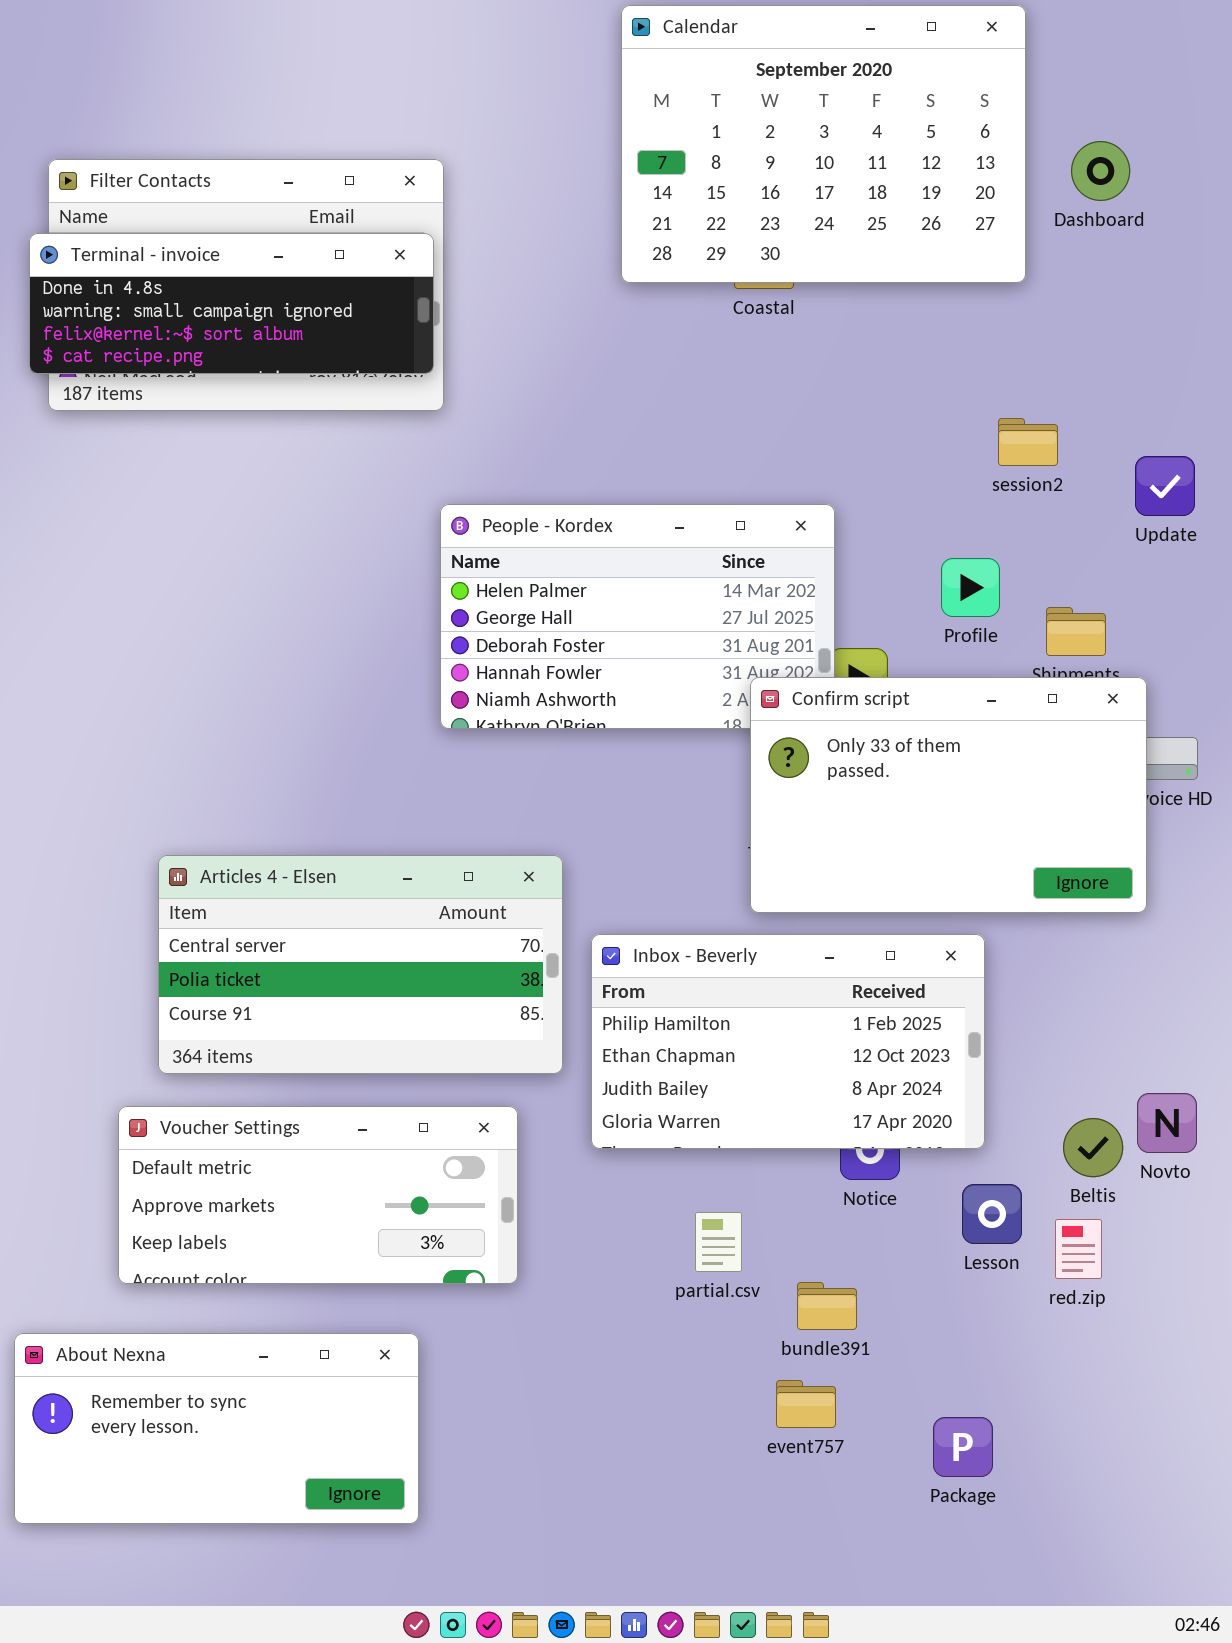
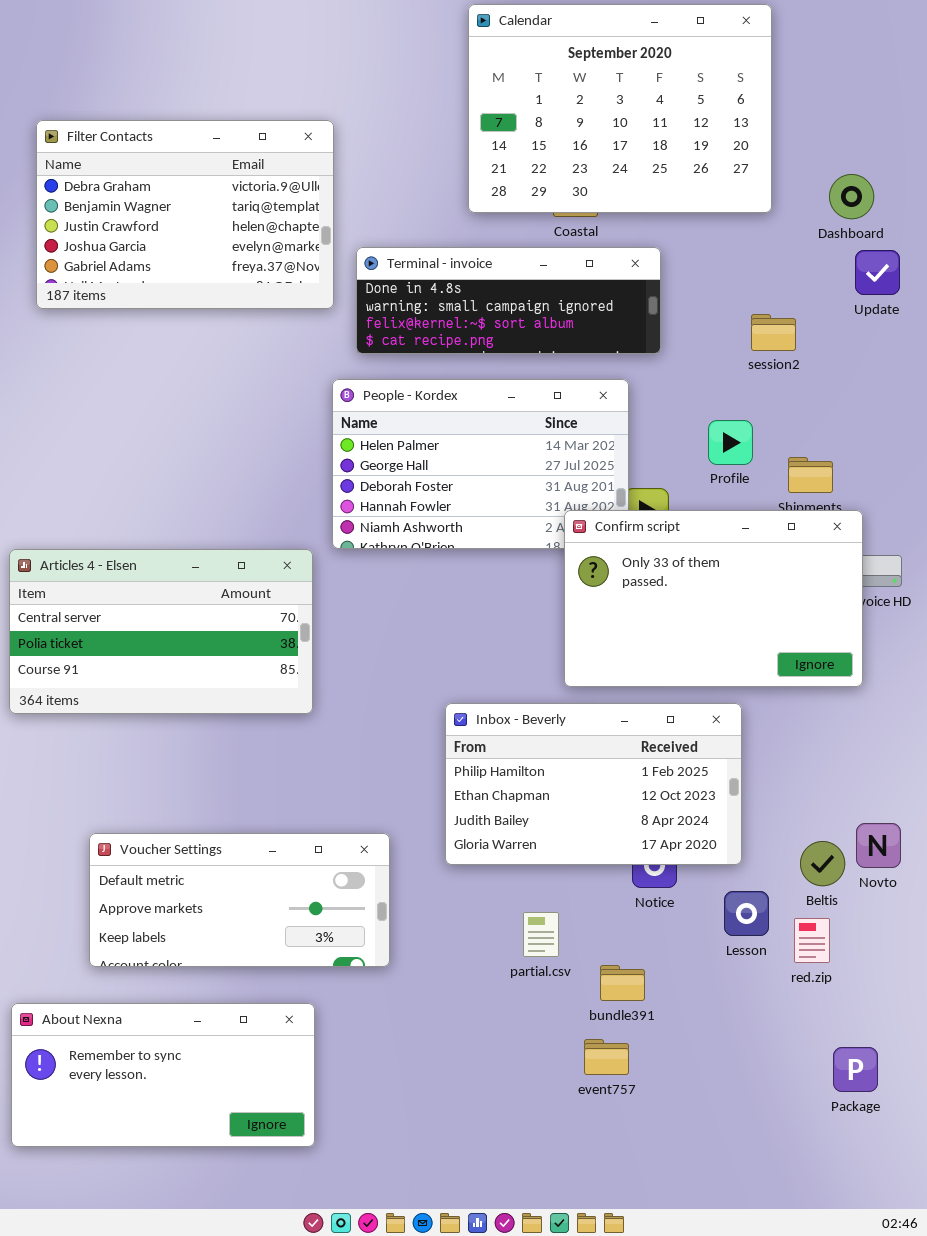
Dashboard: [1071,141,1130,201] -> [829,174,874,219], moved
Terminal - invoice: [29,233,434,374] -> [356,247,661,354], moved
Update: [1135,456,1195,516] -> [855,250,900,295], moved
Articles 4 - Elsen: [158,855,563,1074] -> [9,549,313,714], moved
Package: [933,1417,993,1477] -> [833,1047,878,1092], moved

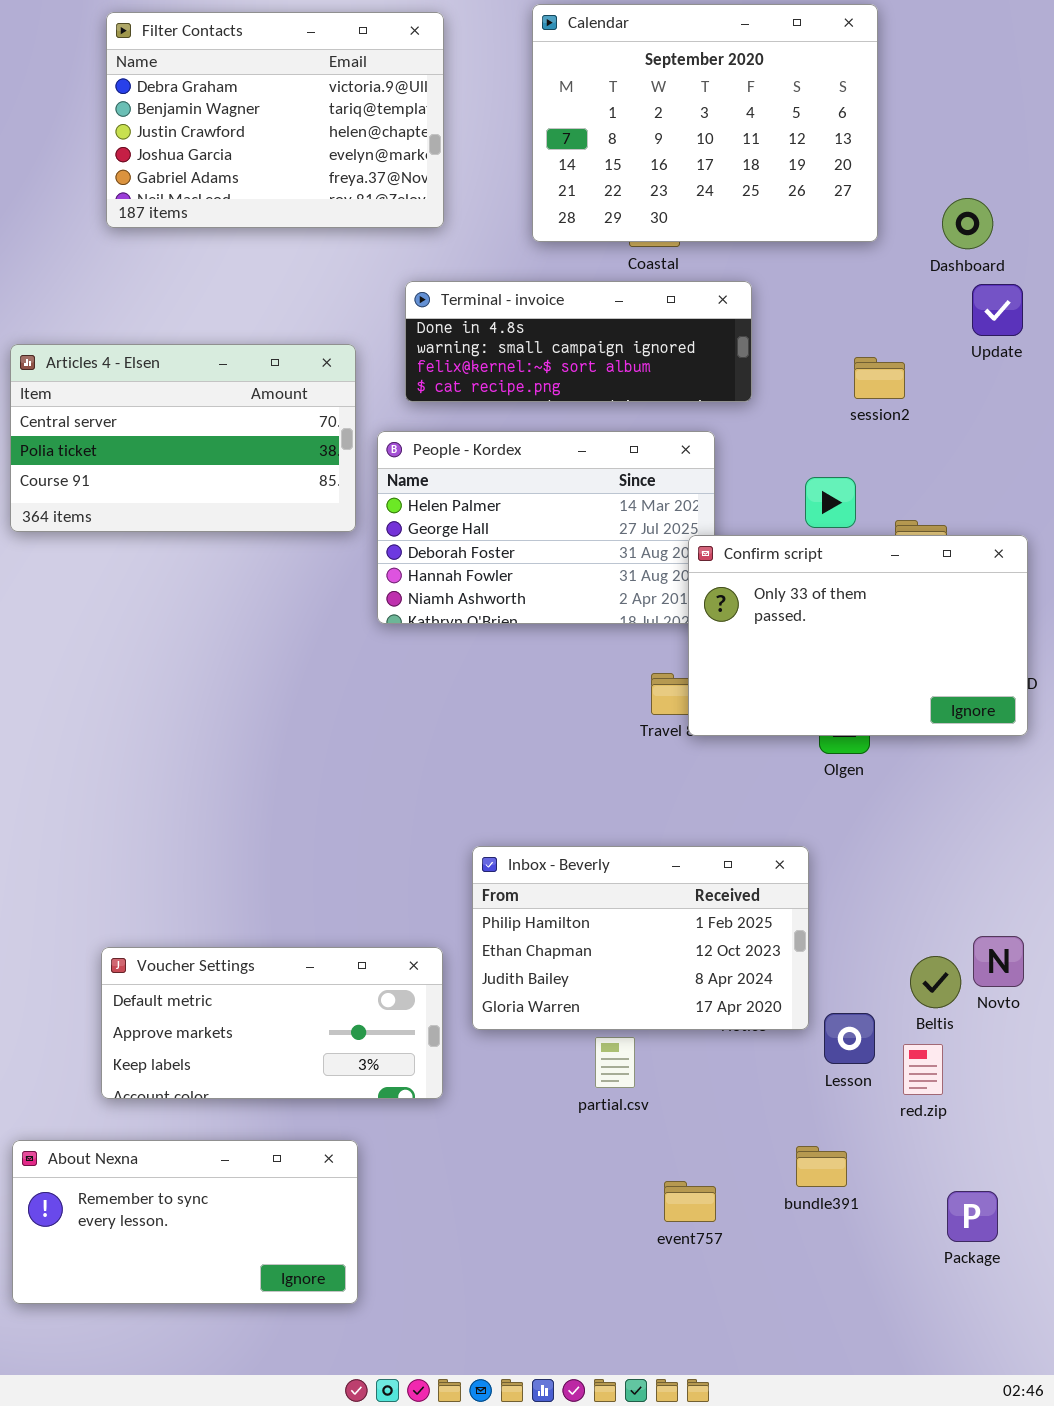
Filter Contacts: [36,120,334,309] -> [106,12,444,228], moved
Confirm script: [564,510,863,687] -> [688,535,1028,736], moved
Articles 4 - Elsen: [9,549,313,714] -> [10,344,356,532], moved
Inbox - Beverly: [445,703,742,865] -> [472,846,809,1030], moved
bundle391: [600,965,645,1001] -> [796,1146,847,1187], moved

